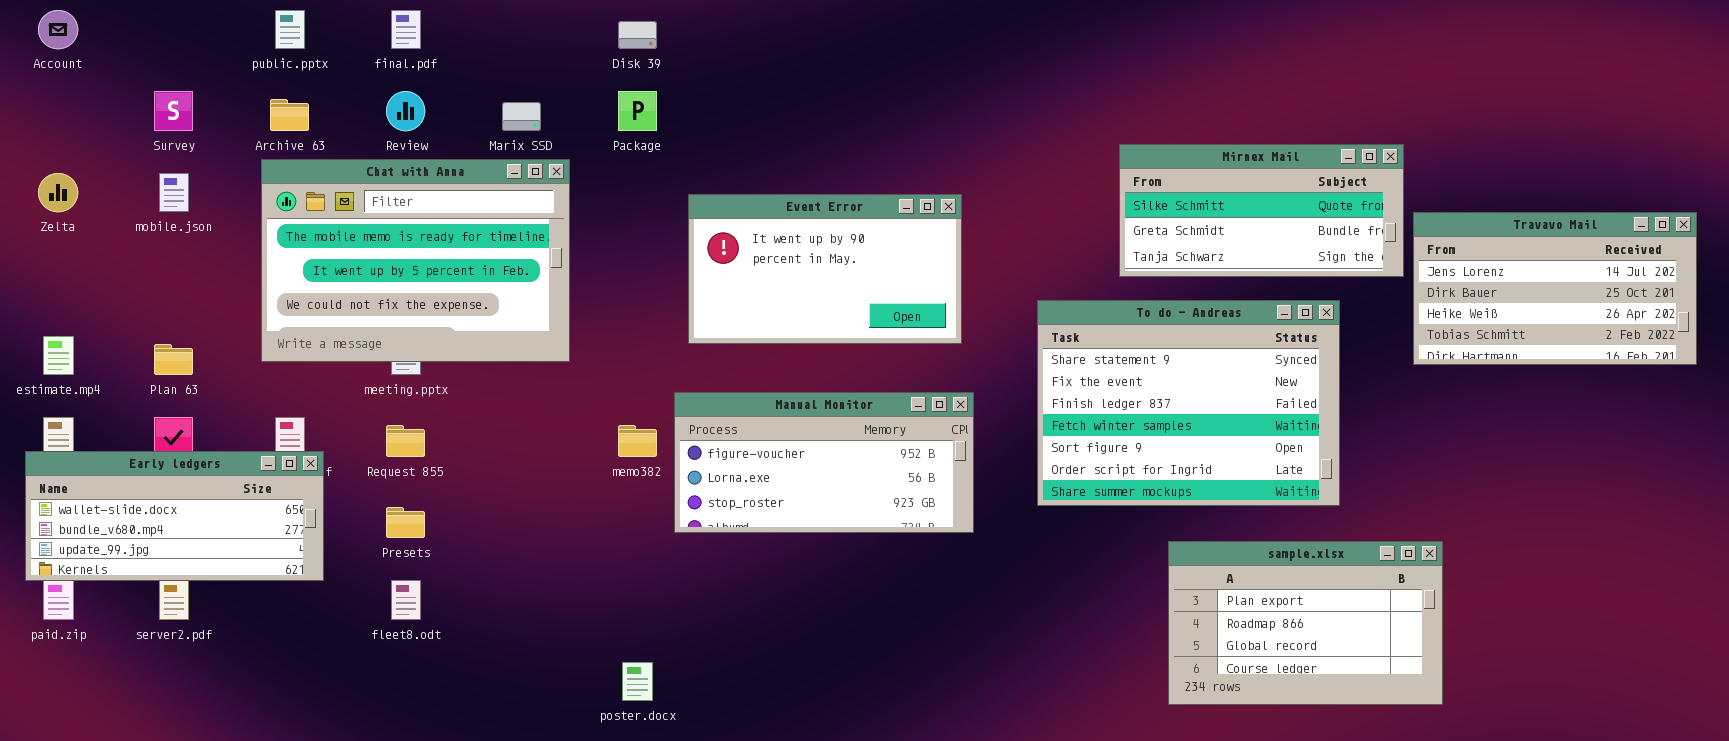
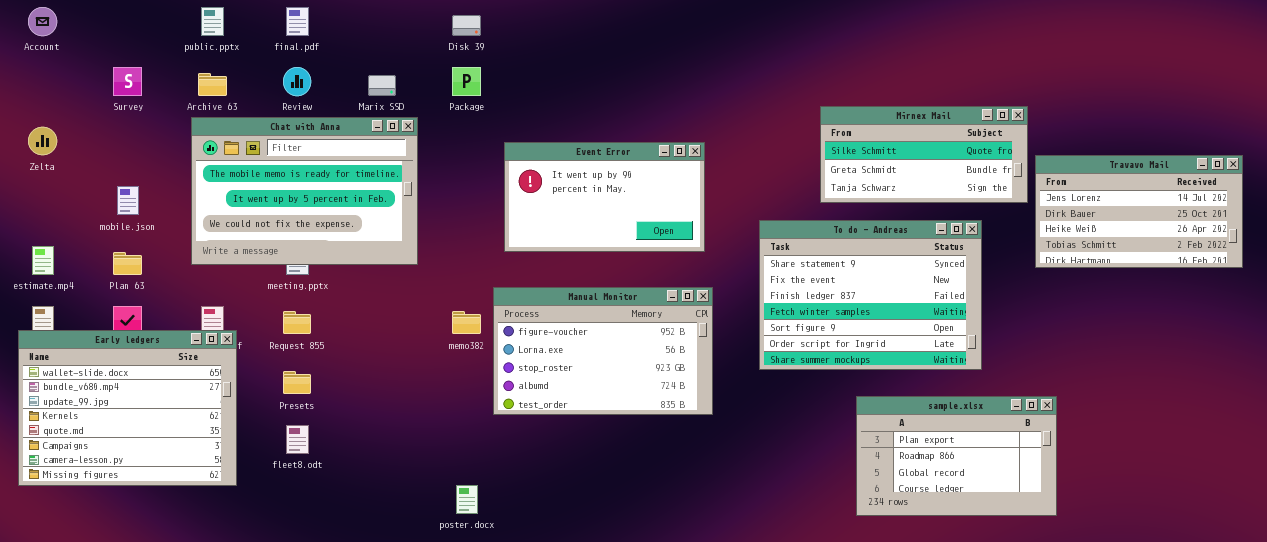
mobile.json: [159,173,189,212] -> [117,186,139,215], moved
Manual Monitor: [674,392,974,533] -> [493,287,713,415], resized
Early ledgers: [25,451,324,581] -> [18,330,237,486], resized

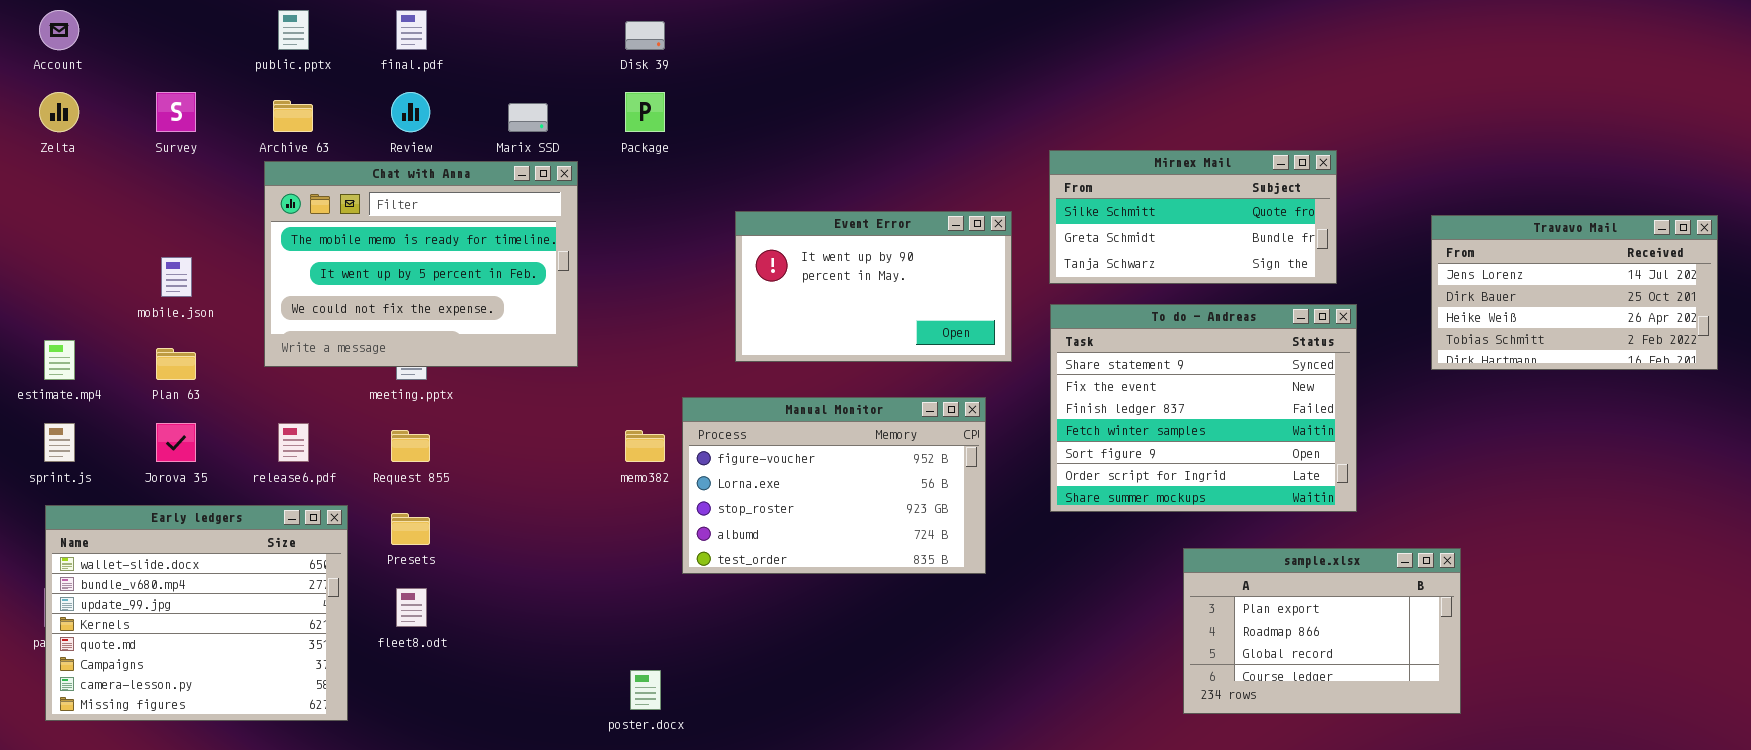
Mirnex Mail: [820,106,1028,203] -> [1049,150,1337,284], moved
Zelta: [28,127,57,155] -> [39,92,79,132], moved
Event Error: [504,142,705,252] -> [735,211,1012,362], moved
Early ledgers: [18,330,237,486] -> [45,505,348,721], moved

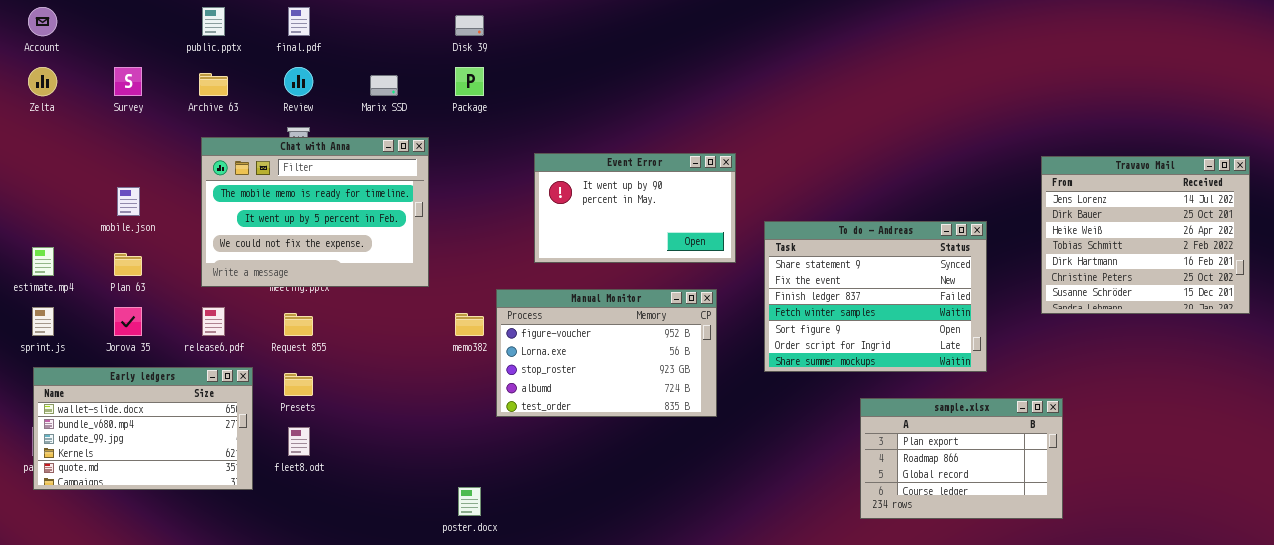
Mirnex Mail: [1049,150,1337,284] -> none, closed
Chat with Anna: [264,161,578,367] -> [201,137,429,287], moved
Travavo Mail: [1431,215,1718,370] -> [1041,156,1250,314], resized
Early ledgers: [45,505,348,721] -> [33,367,253,490], resized

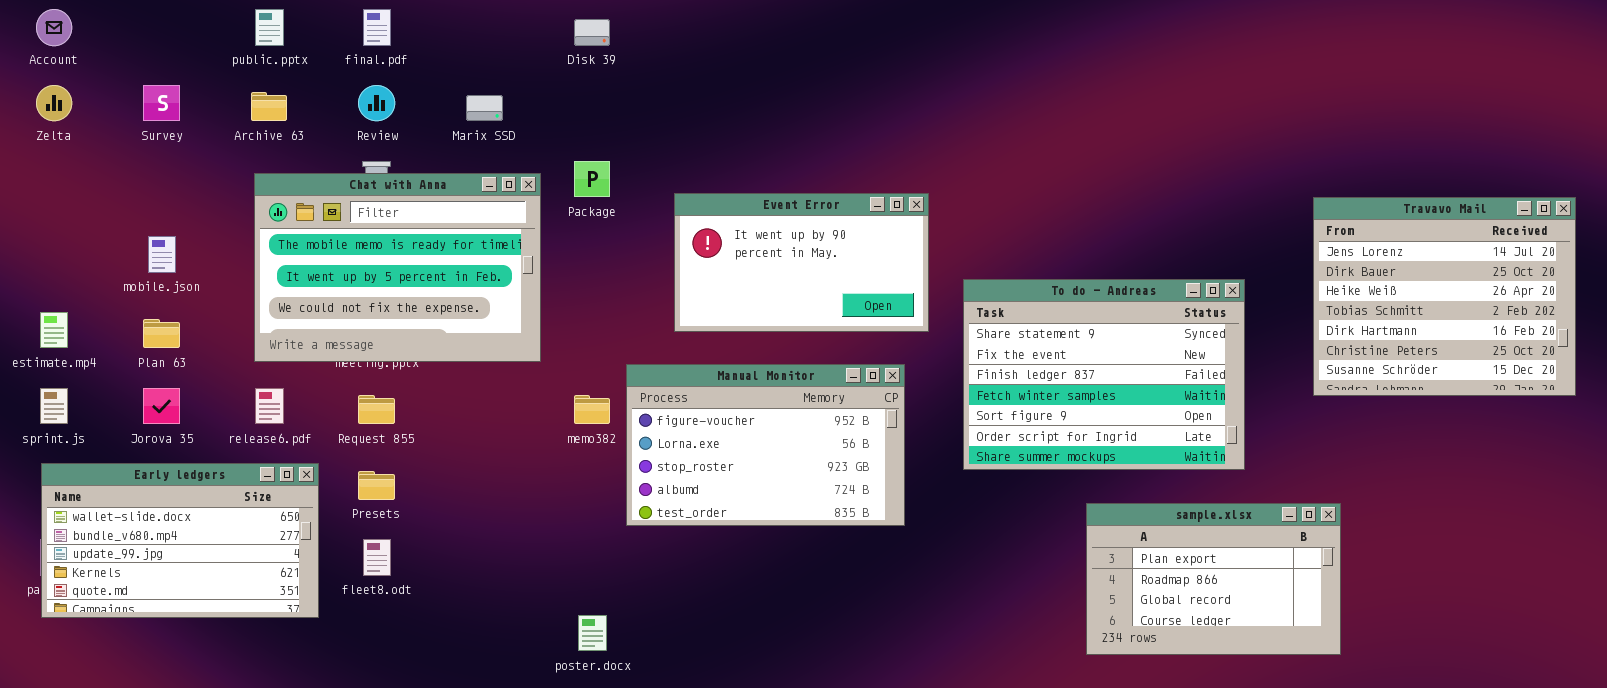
Package: [455,67,484,96] -> [574,161,610,197], moved

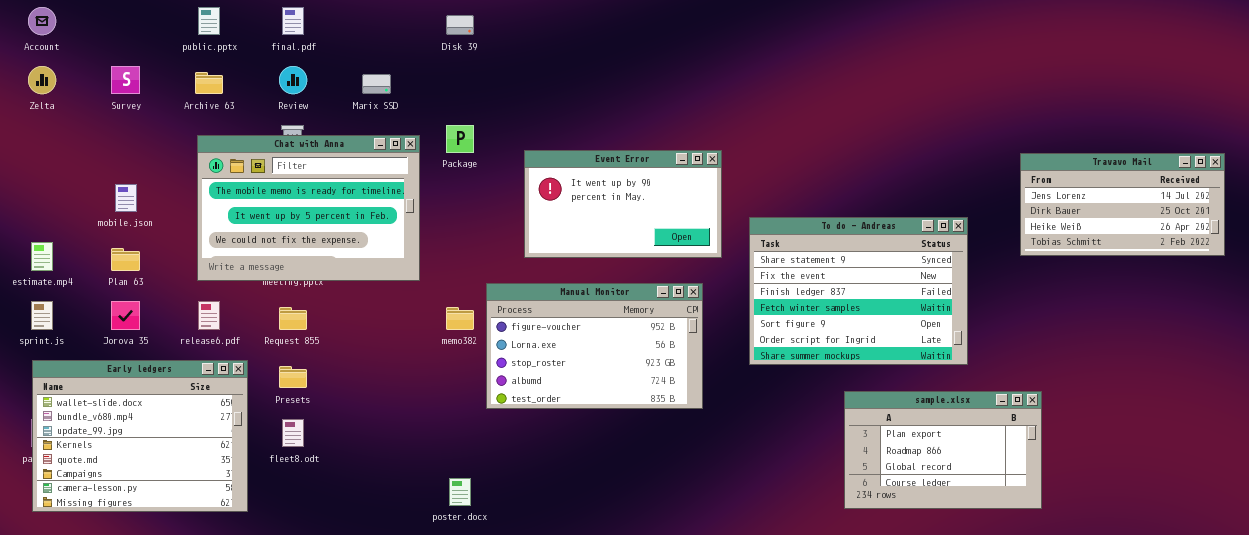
Travavo Mail: [1313,197,1576,396] -> [1020,153,1225,256], resized
Early ledgers: [41,463,319,618] -> [32,360,248,512], resized

